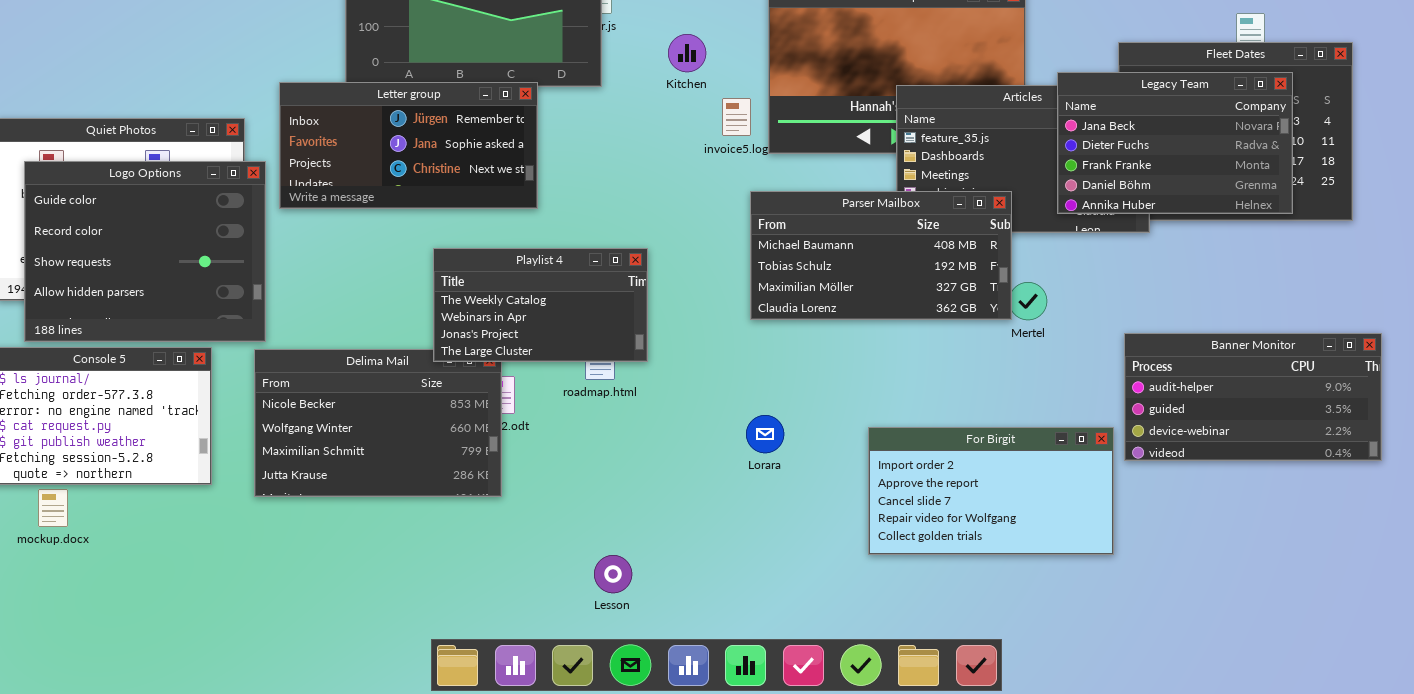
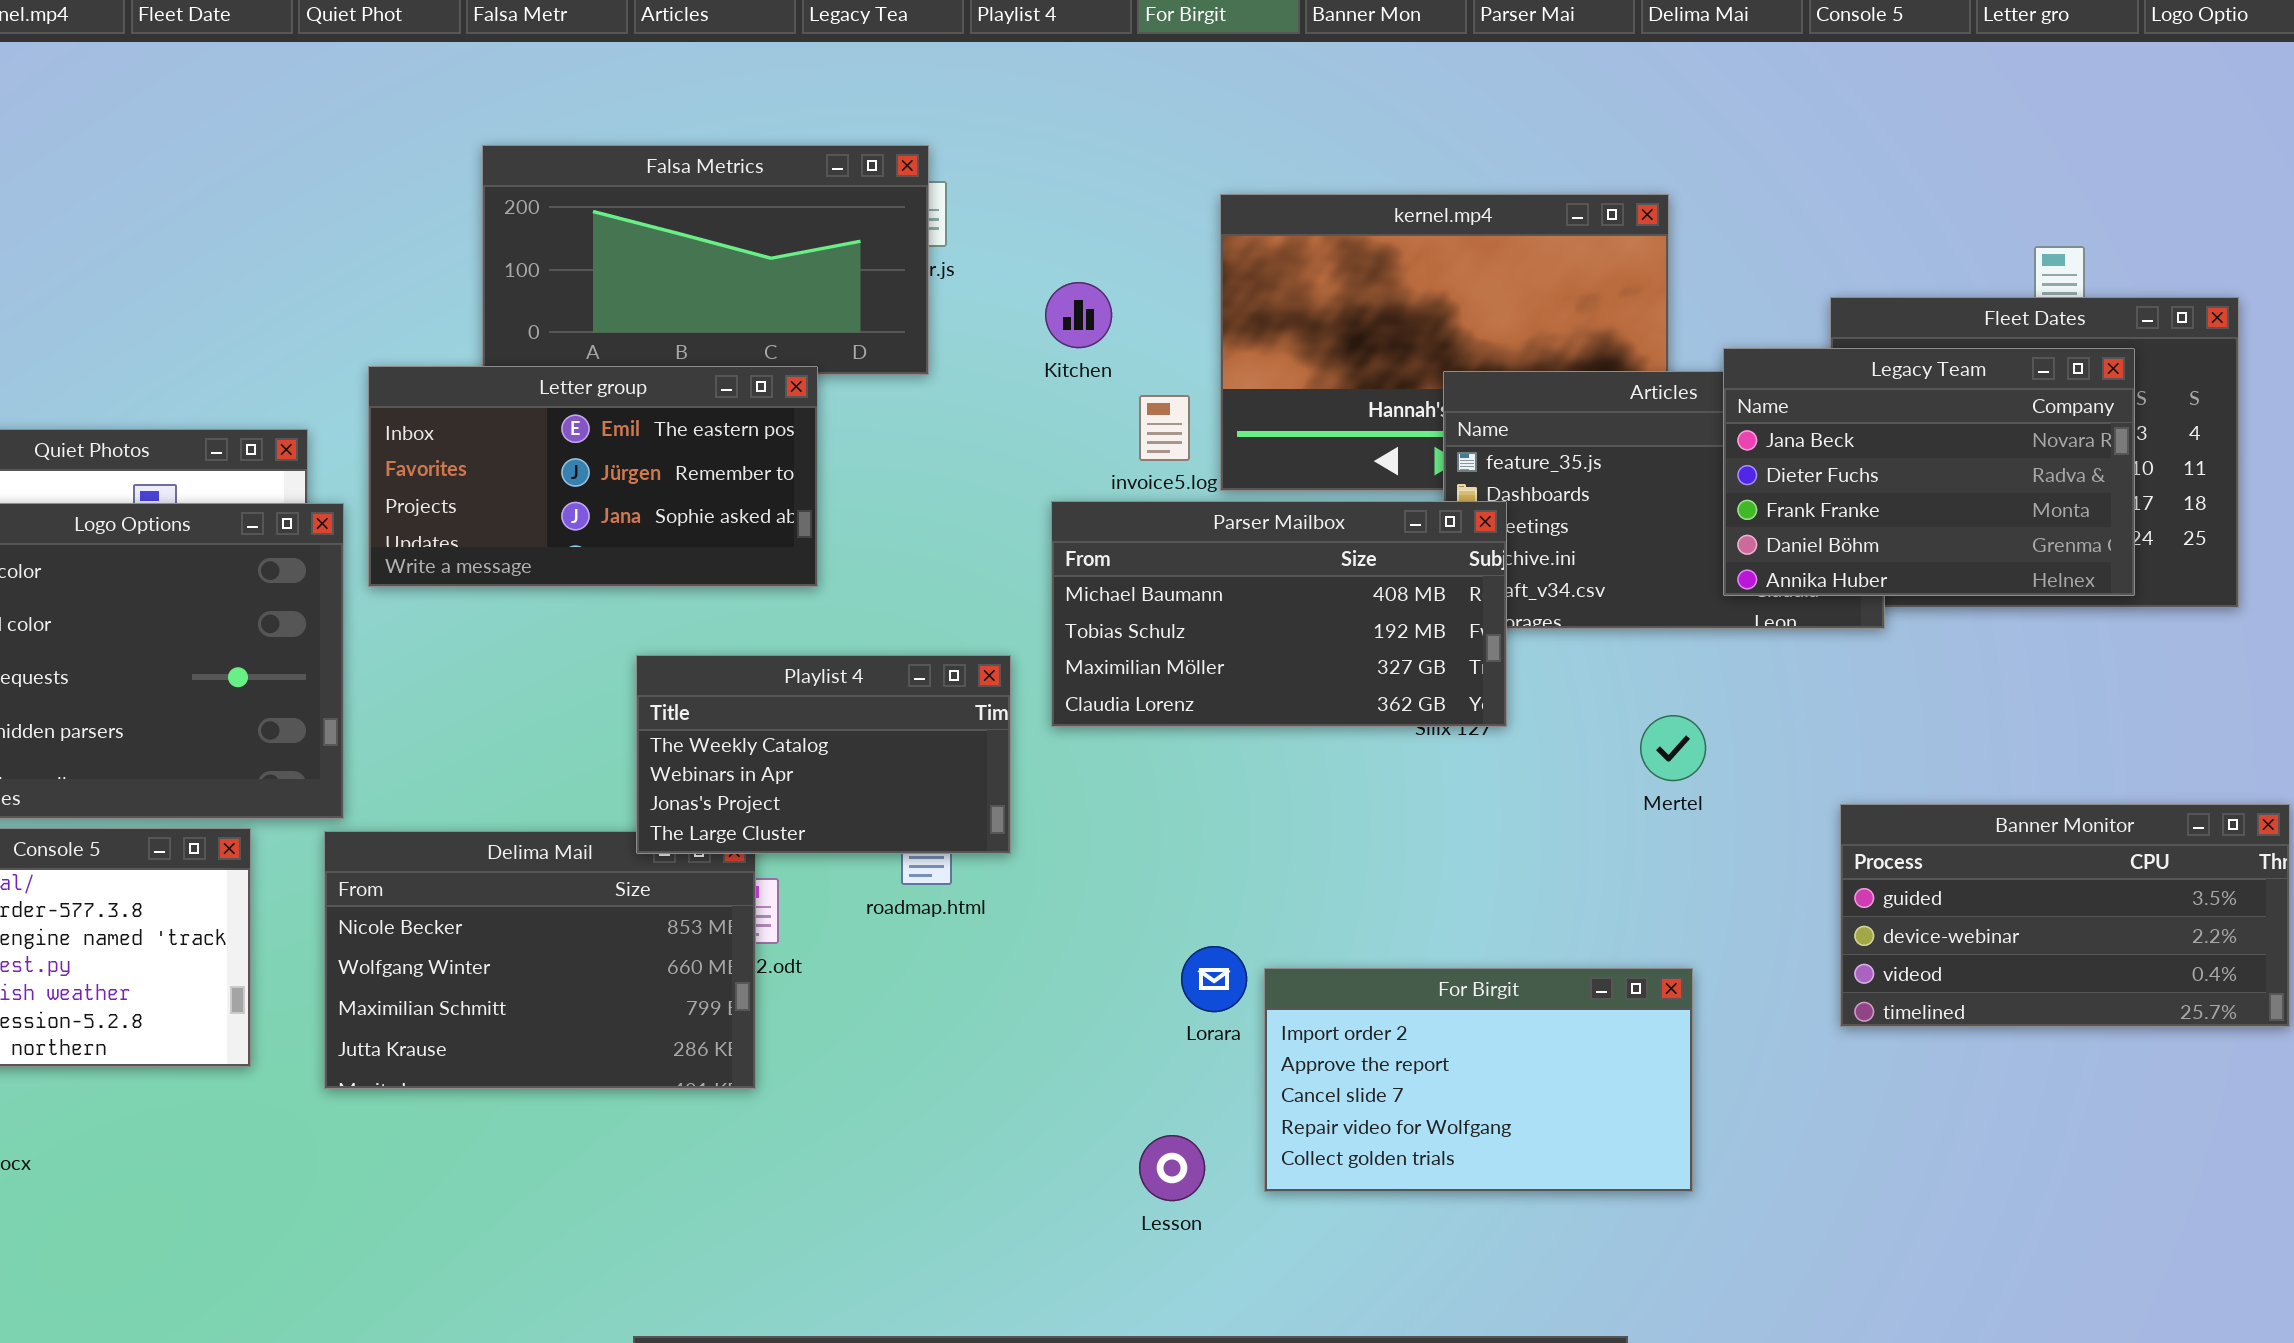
Letter group: [279,82,538,209] -> [368,366,818,587], scrolled up 1 row
Parser Mailbox: [750,191,1012,320] -> [1051,501,1507,727], moved
Banner Monitor: [1124,333,1382,461] -> [1840,804,2290,1027], scrolled down 1 row
For Birgit: [868,427,1114,555] -> [1264,968,1693,1192], moved
Lesson: [594,555,632,593] -> [1139,1135,1205,1201], moved

